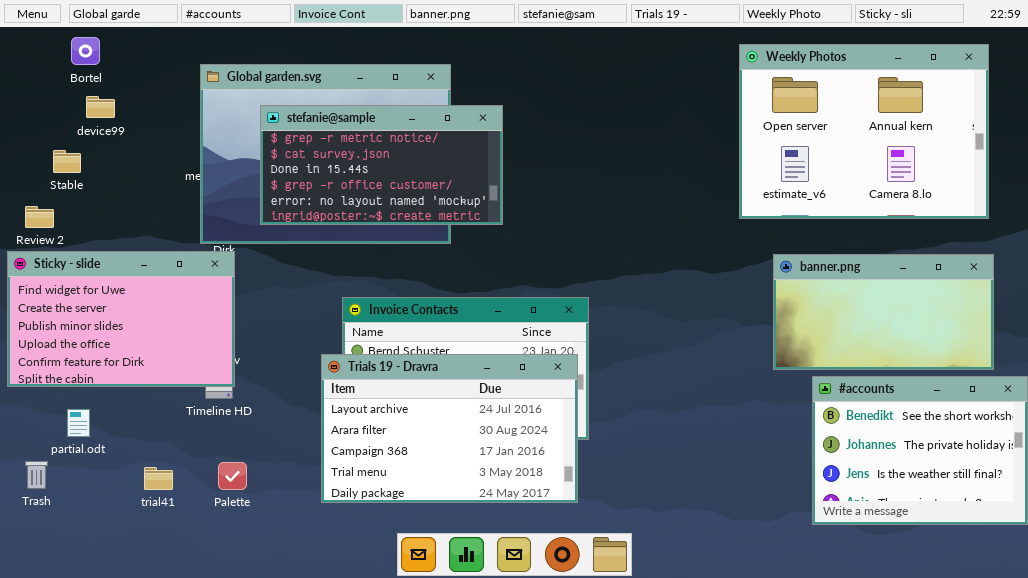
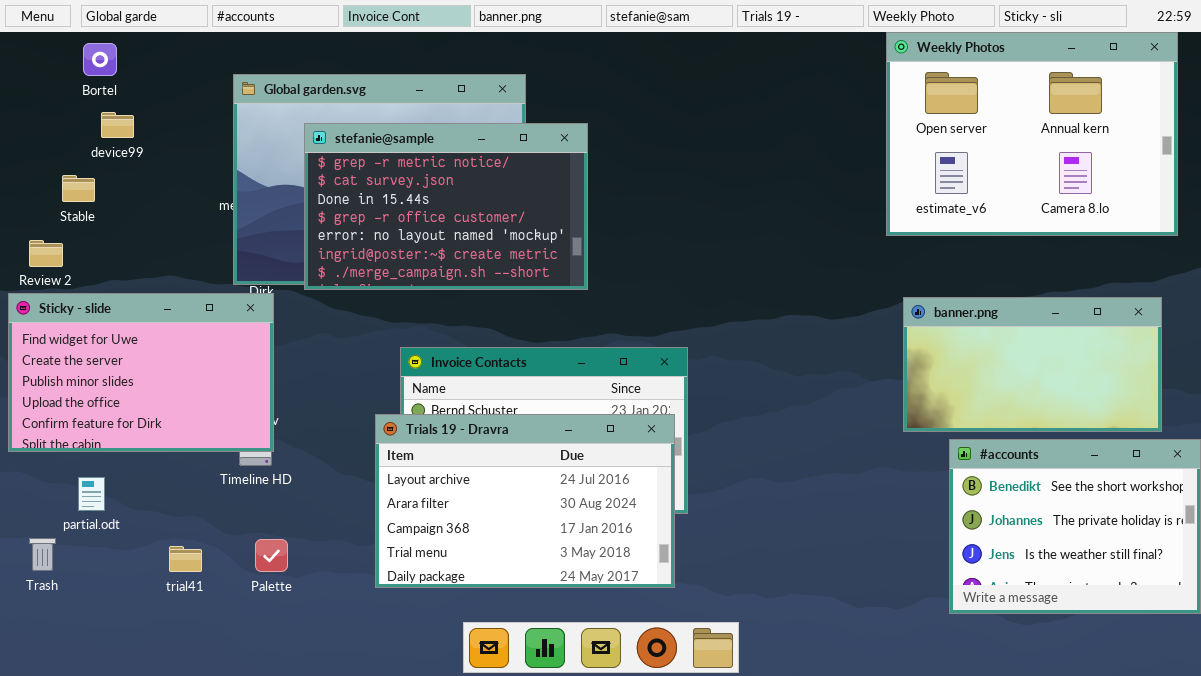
Weekly Photos: [739,44,989,219] -> [886,32,1178,236], moved
stefanie@sample: [260,105,503,225] -> [304,123,588,290], resized

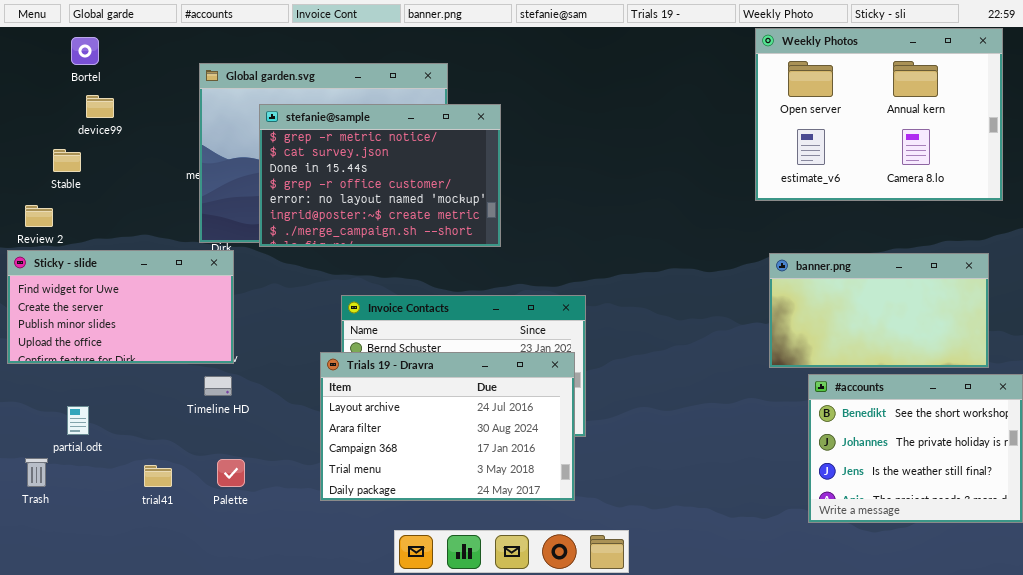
Sticky - slide: [8,293,274,452] -> [7,250,234,364], resized

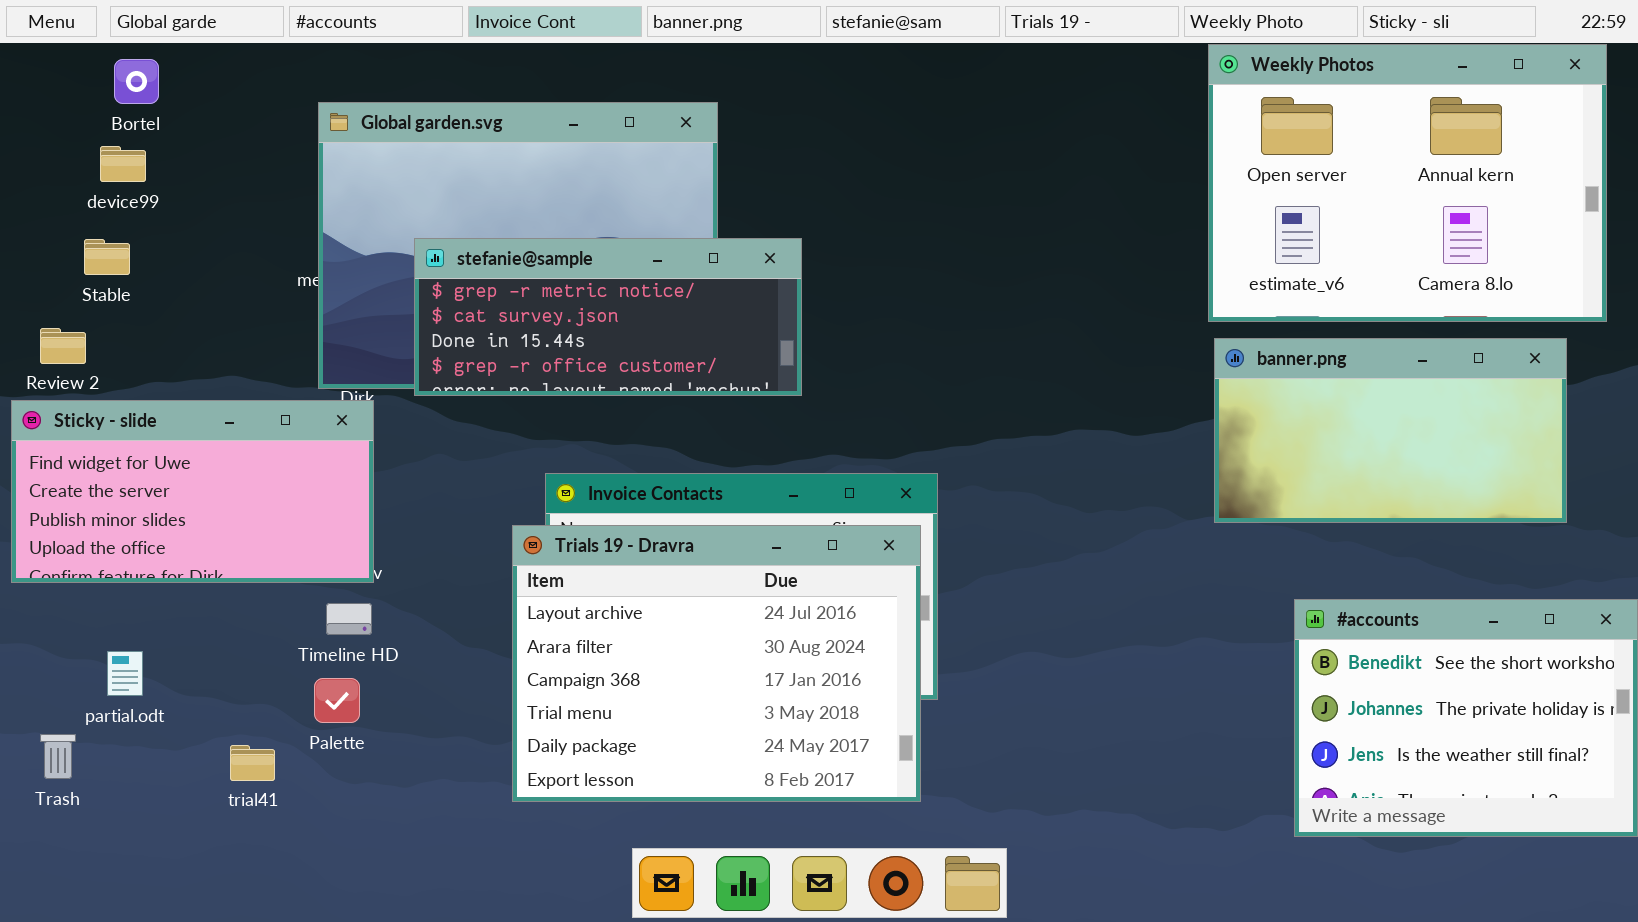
device99: [86,95,114,118] -> [100,146,146,182], moved
stefanie@sample: [259,104,501,247] -> [414,238,802,396], resized
banner.png: [769,253,989,368] -> [1214,338,1567,523], moved
Trials 19 - Dravra: [320,352,575,501] -> [512,525,921,802], resized
Palette: [217,459,245,487] -> [314,678,360,723], moved

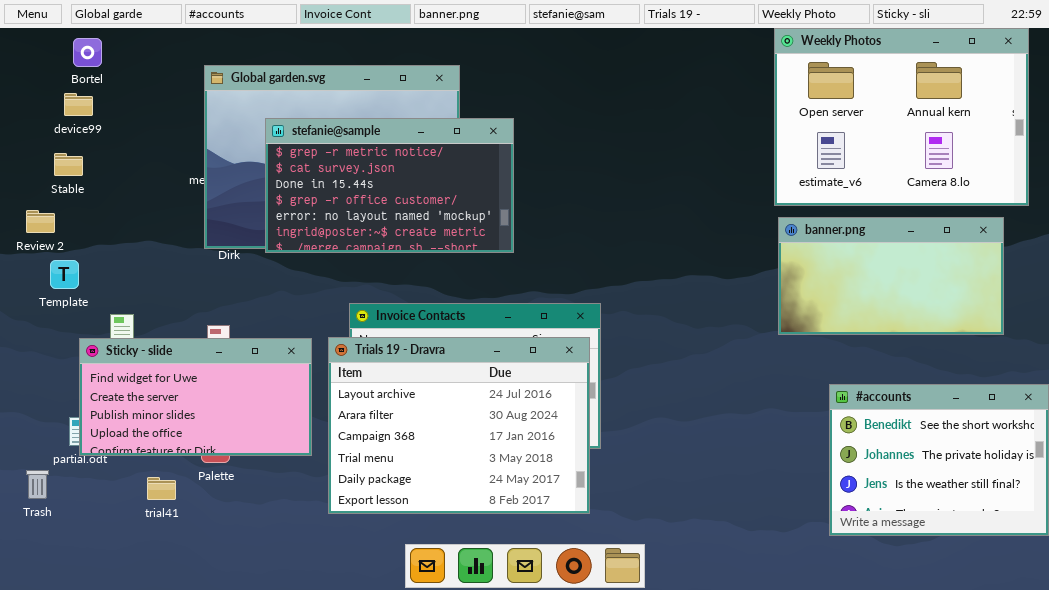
stefanie@sample: [414,238,802,396] -> [265,118,514,253], resized
Sticky - slide: [11,400,374,583] -> [79,338,312,456], moved

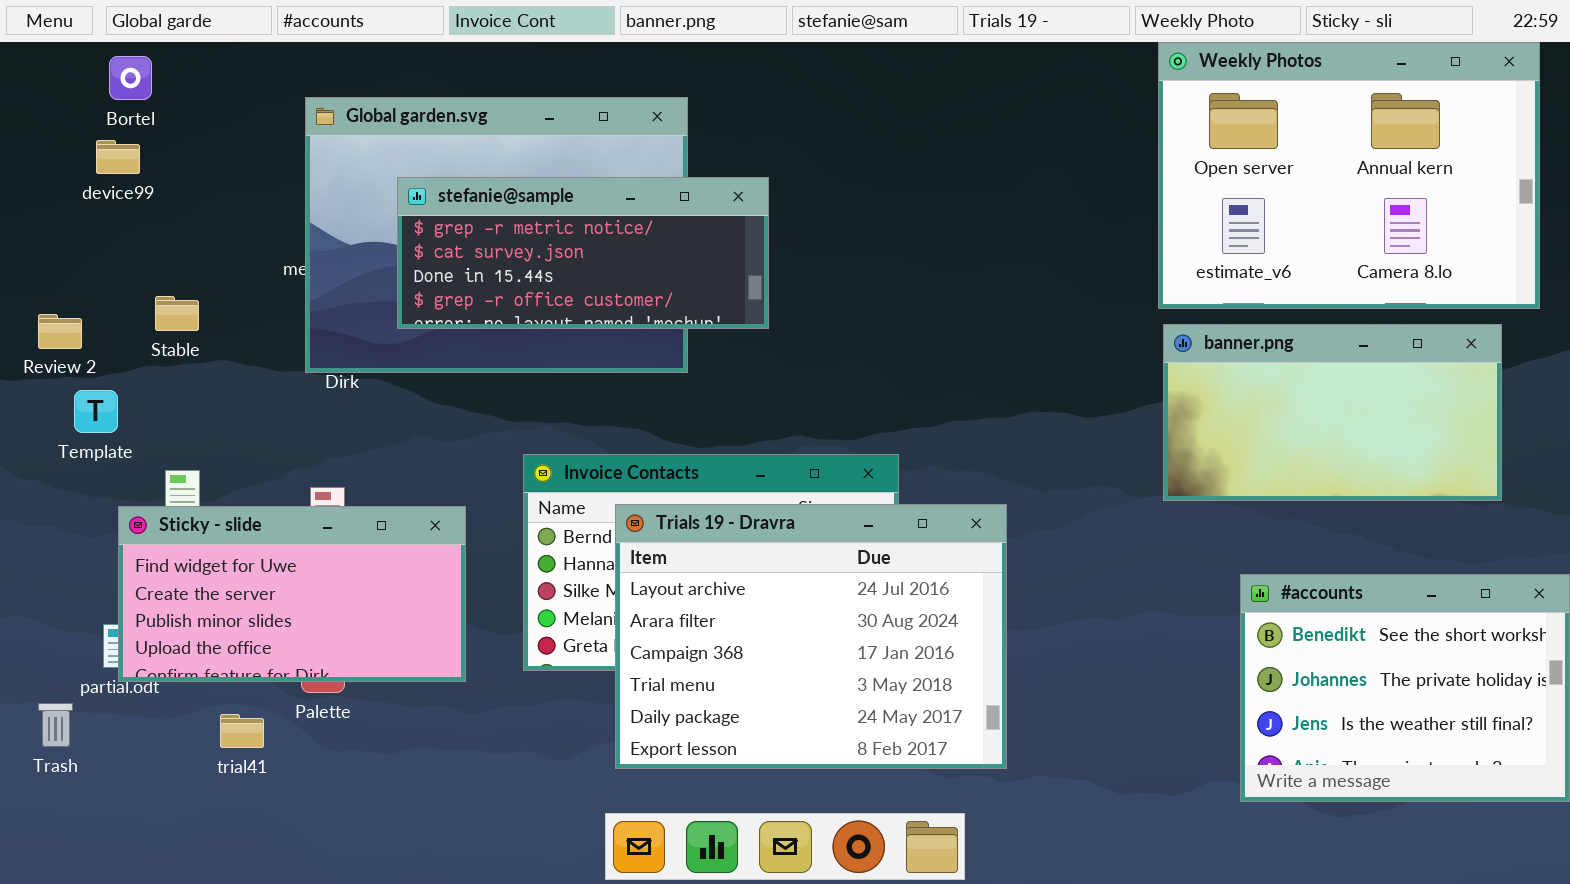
stefanie@sample: [265,118,514,253] -> [397,177,769,329], resized
Stable: [54,153,83,176] -> [155,296,199,331], moved
Trials 19 - Dravra: [328,337,590,514] -> [615,504,1007,769], moved

